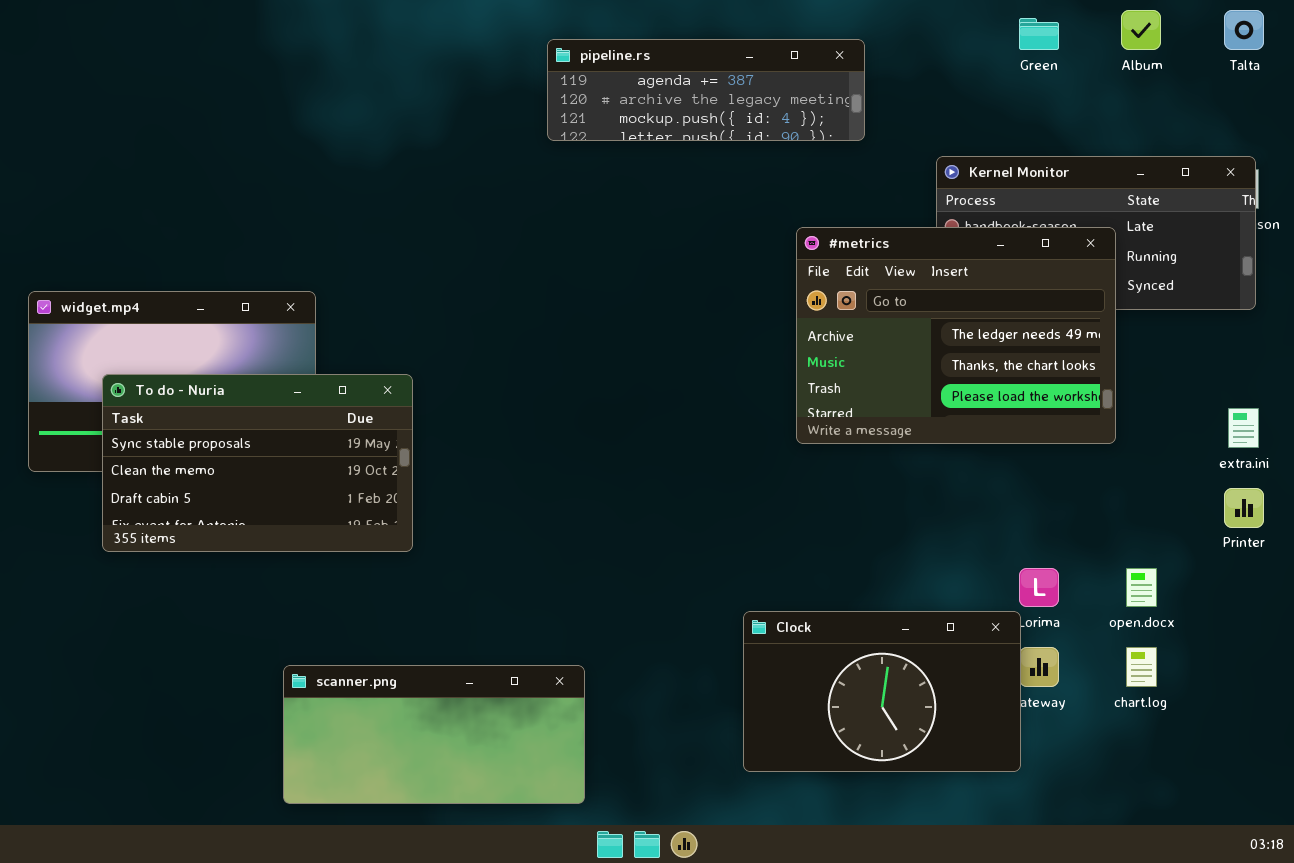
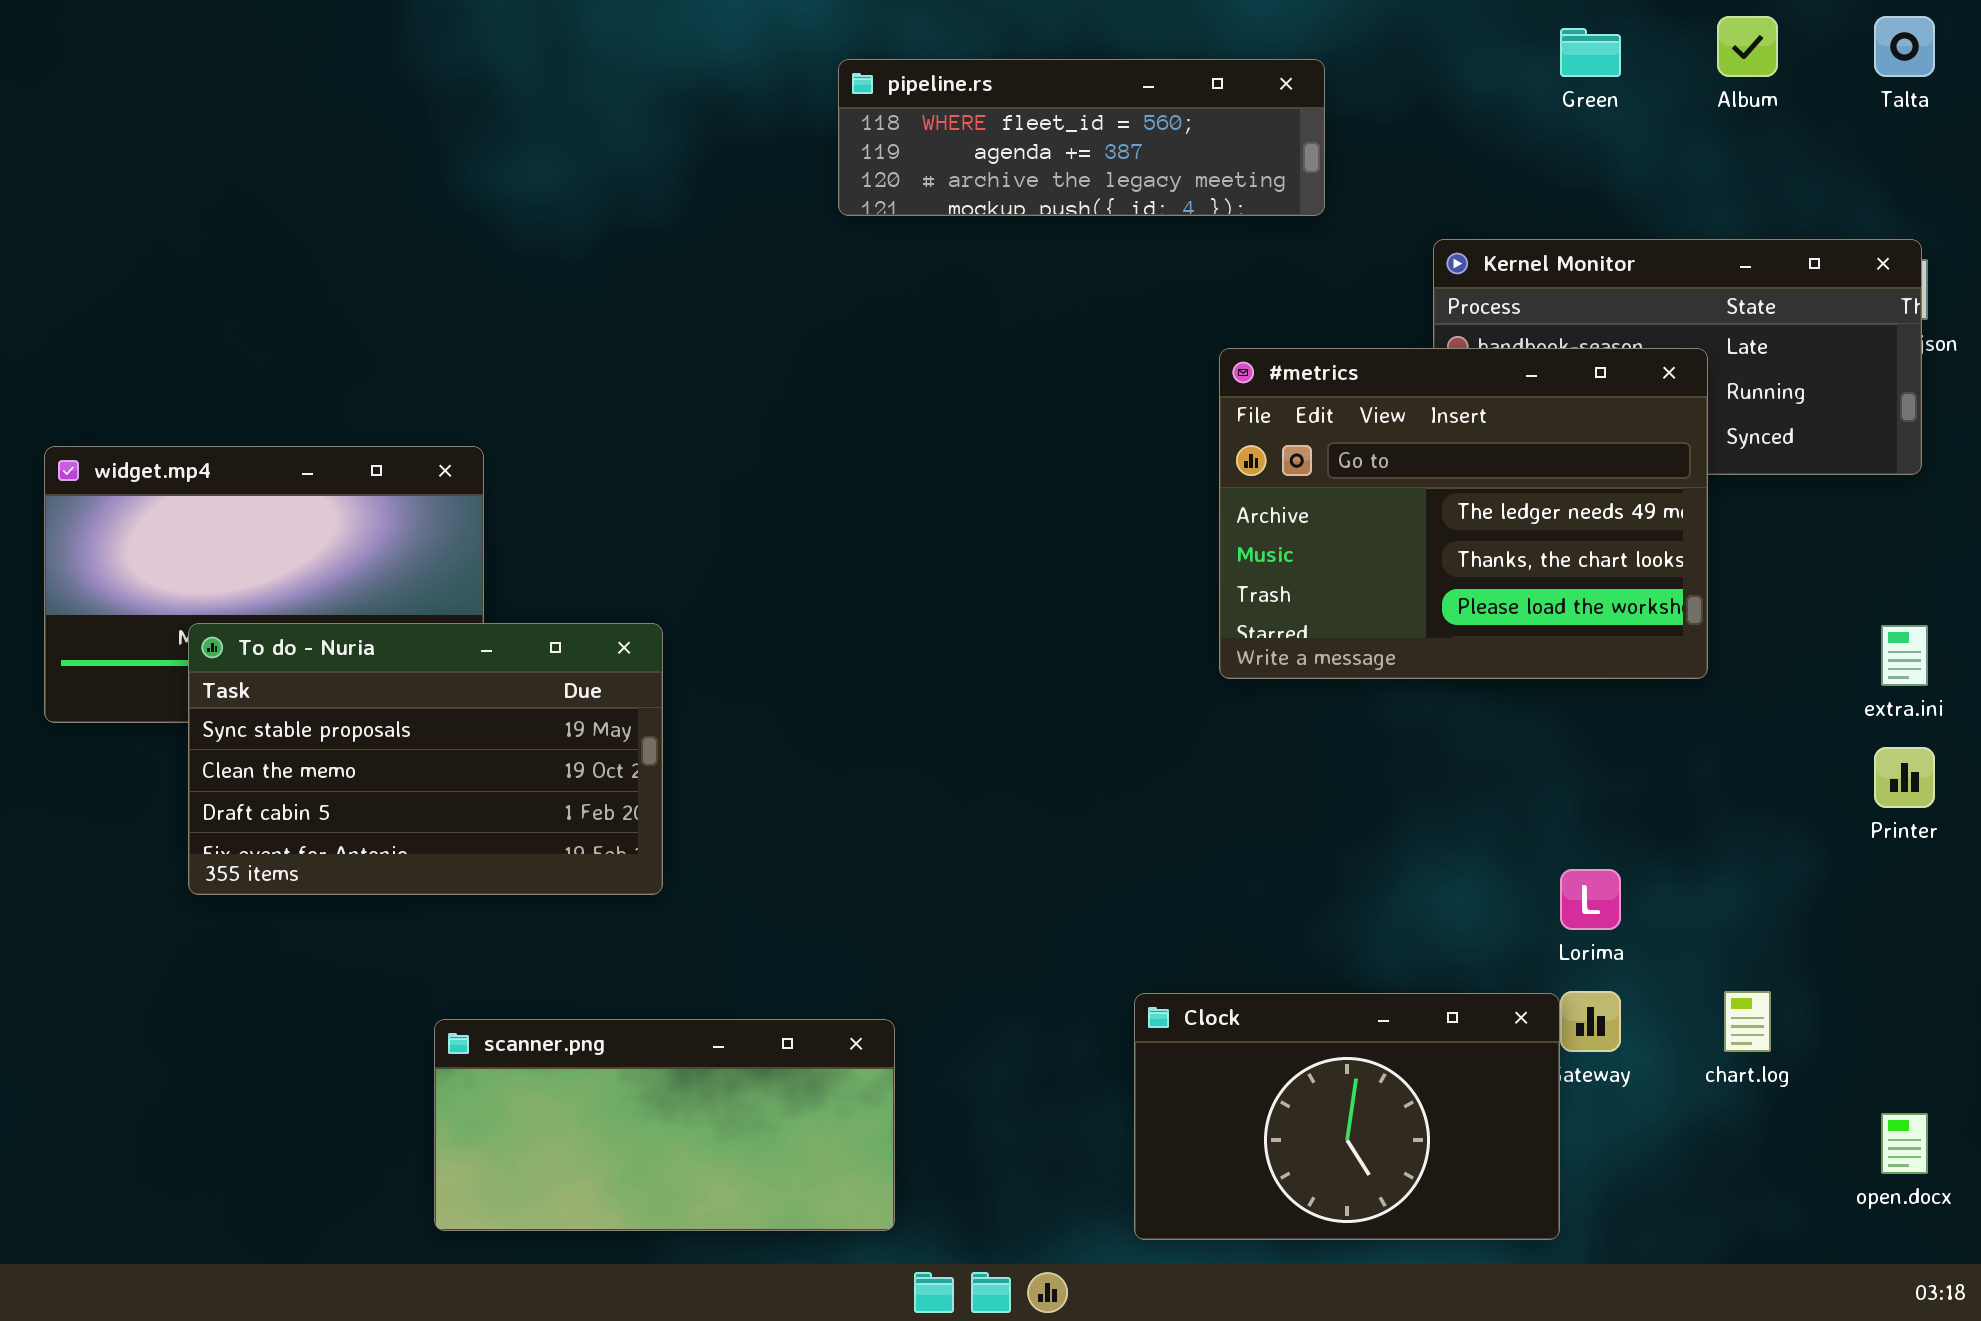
pipeline.rs: [547,39,865,141] -> [838,59,1325,216], scrolled up 1 row
To do - Nuria: [102,374,413,552] -> [188,623,663,895], moved
open.docx: [1126,568,1157,607] -> [1881,1113,1928,1174], moved
Clock: [743,611,1021,772] -> [1134,993,1560,1240], moved

